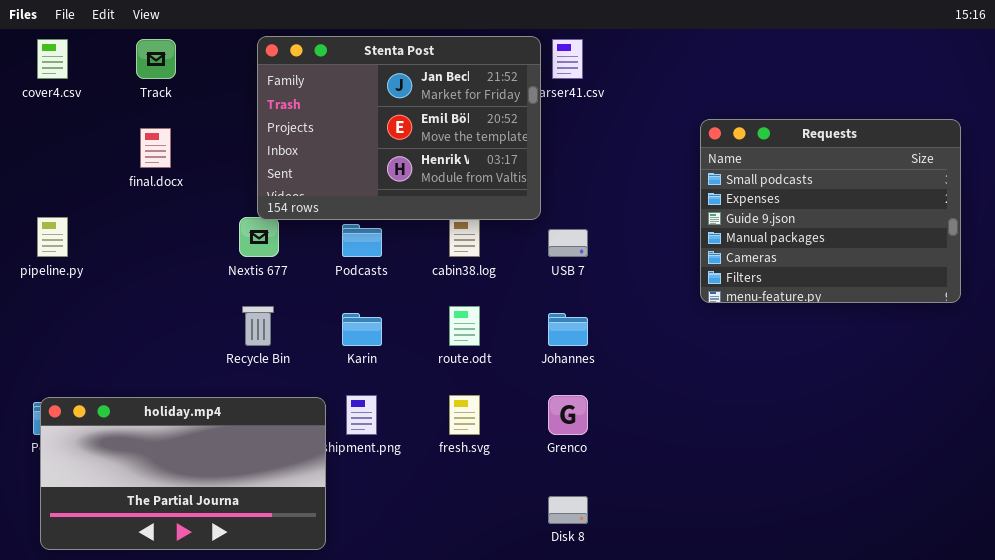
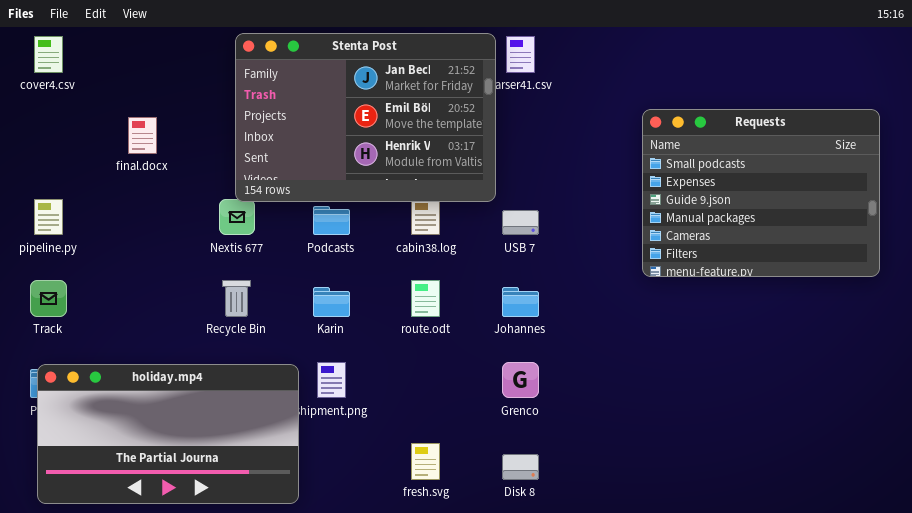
Track: [136,39,176,79] -> [30,280,67,317], moved
fresh.svg: [449,395,480,435] -> [411,443,440,480], moved

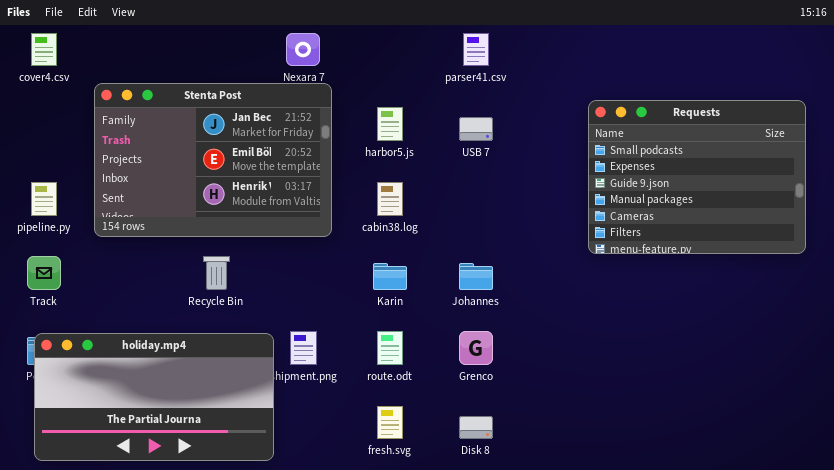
Stenta Post: [235,33,496,202] -> [94,83,332,237], moved
USB 7: [502,210,539,235] -> [459,117,493,141], moved
route.odt: [411,280,440,317] -> [377,331,403,365], moved
Karin: [313,287,350,317] -> [373,263,407,290], moved

